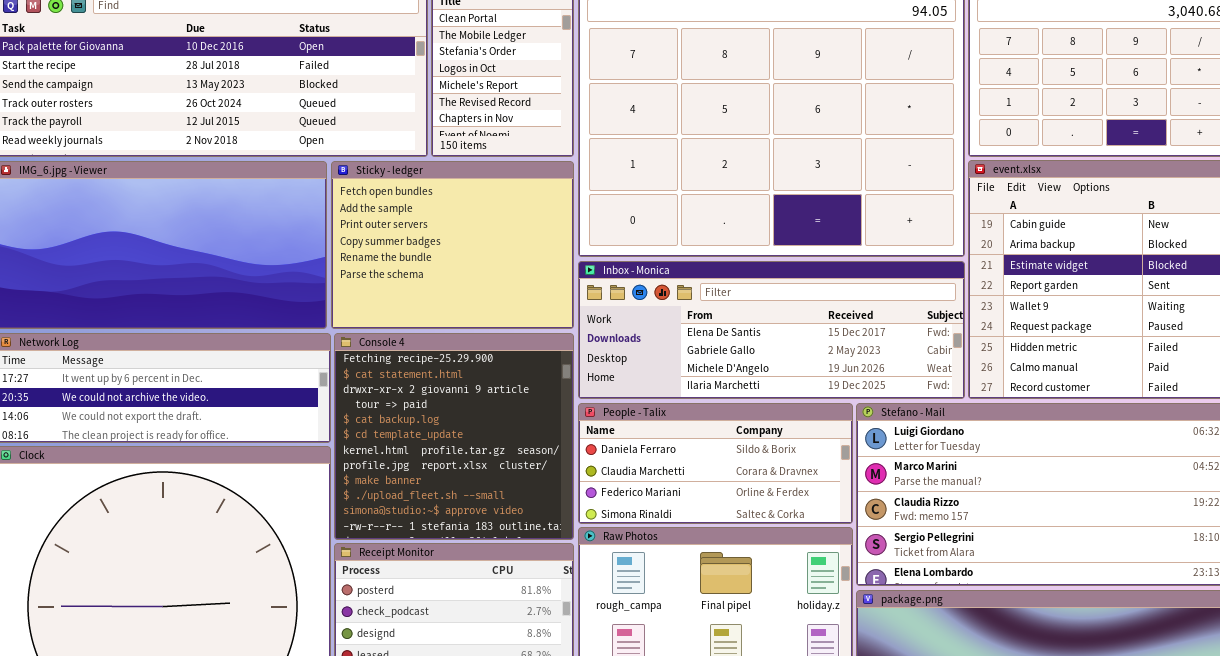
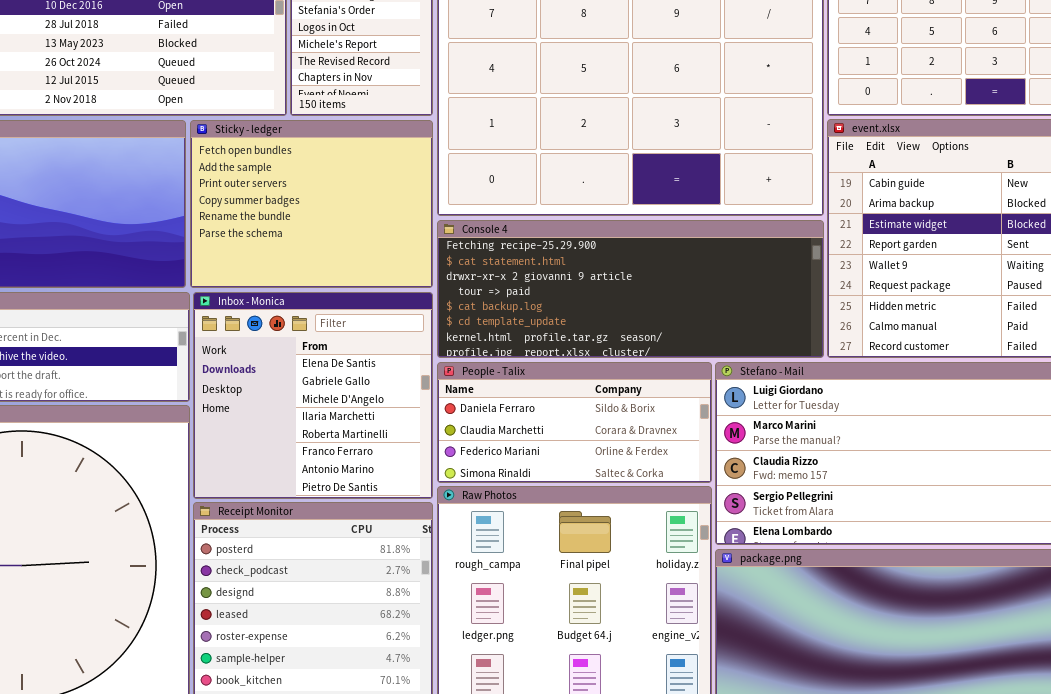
Inbox - Monica: [578,261,965,399] -> [193,292,433,499], moved, resized
Console 4: [334,333,574,540] -> [437,220,824,358], moved, resized

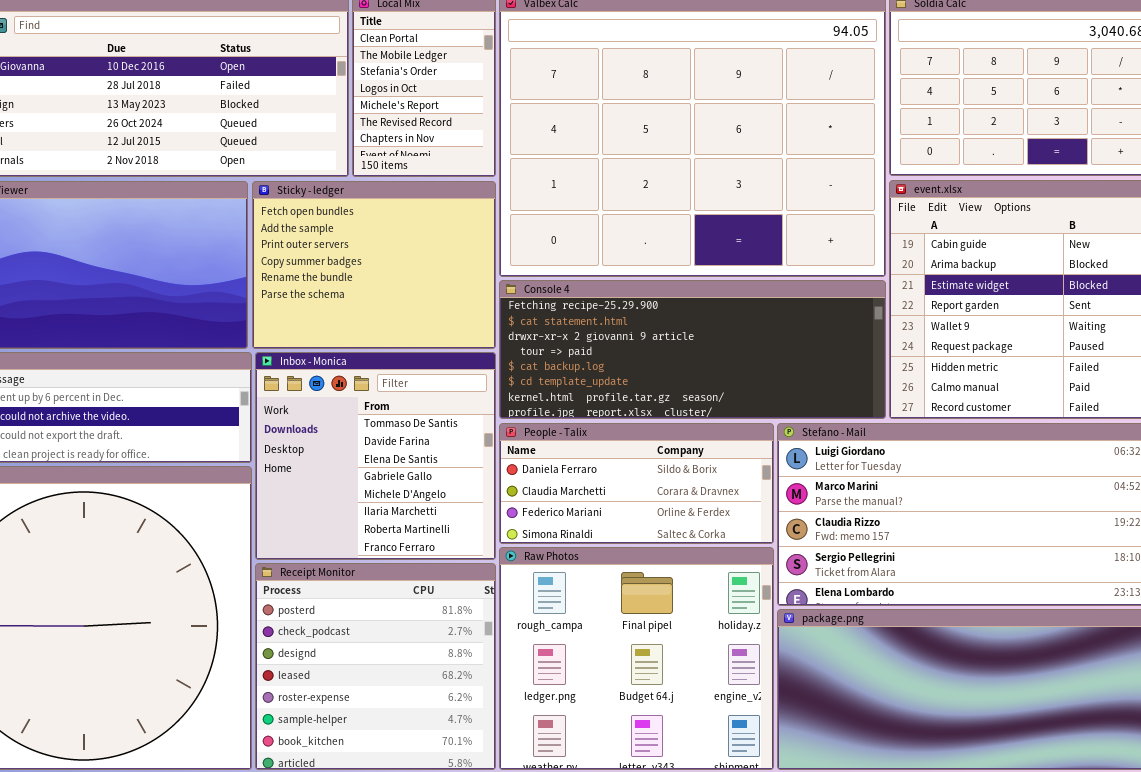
Inbox - Monica: [193,292,433,499] -> [255,352,496,560], scrolled up 2 rows

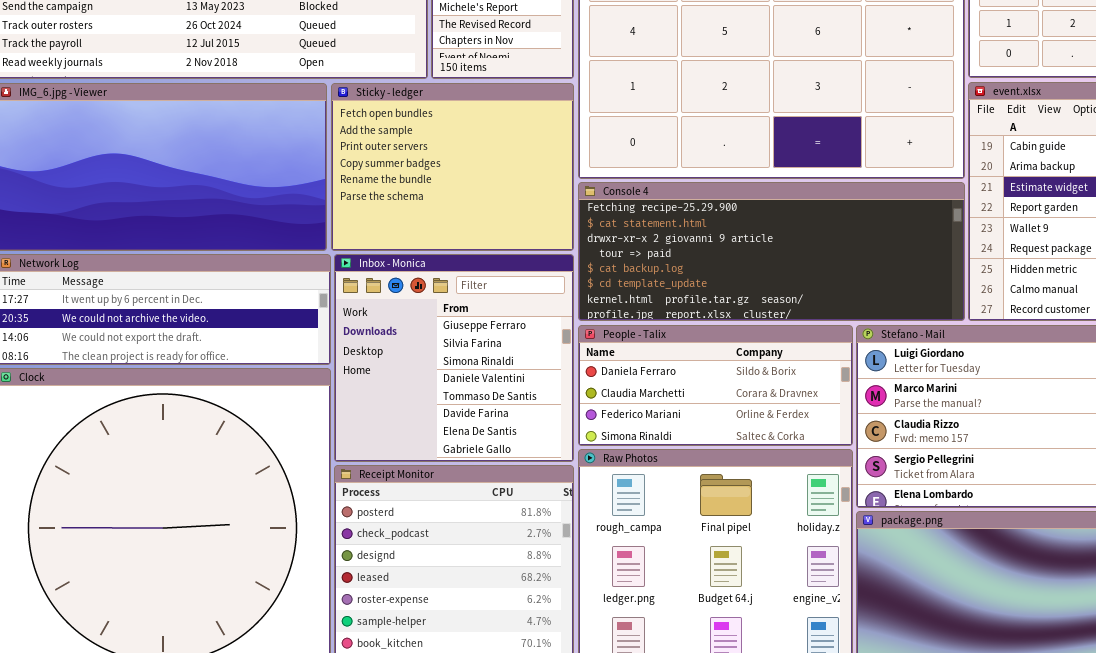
Inbox - Monica: [255,352,496,560] -> [334,254,574,462], scrolled up 4 rows

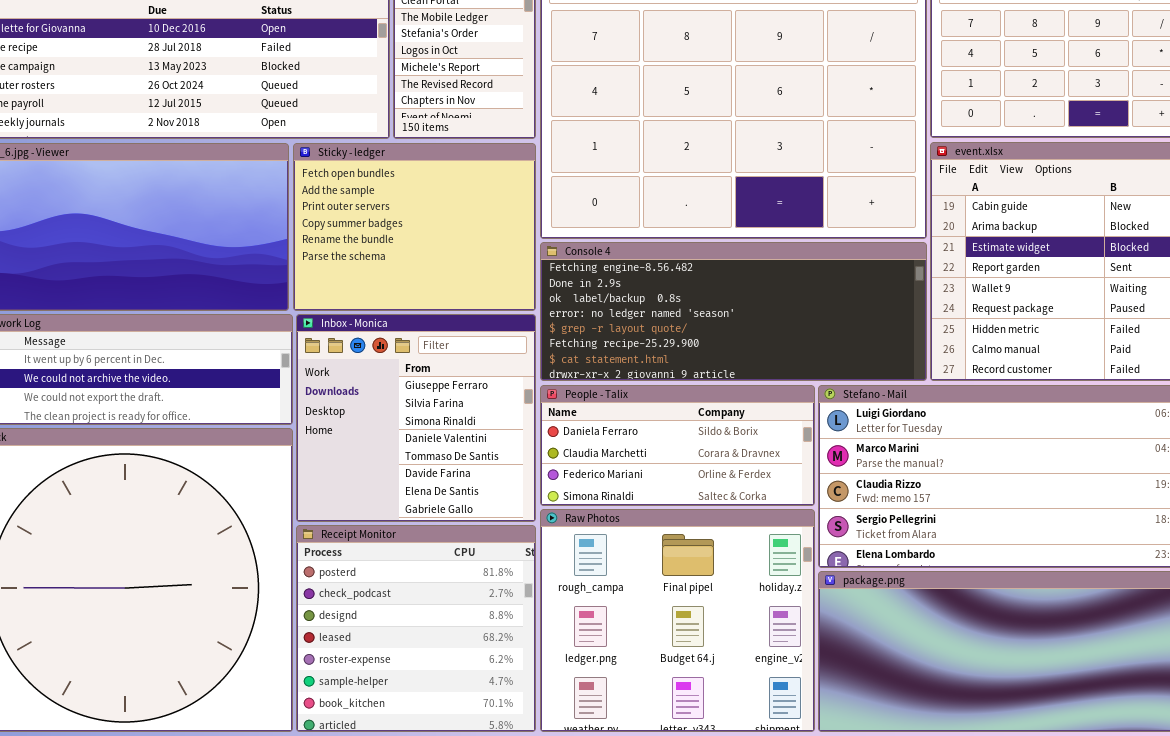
Console 4: [578,182,965,321] -> [540,242,927,381], scrolled up 5 rows

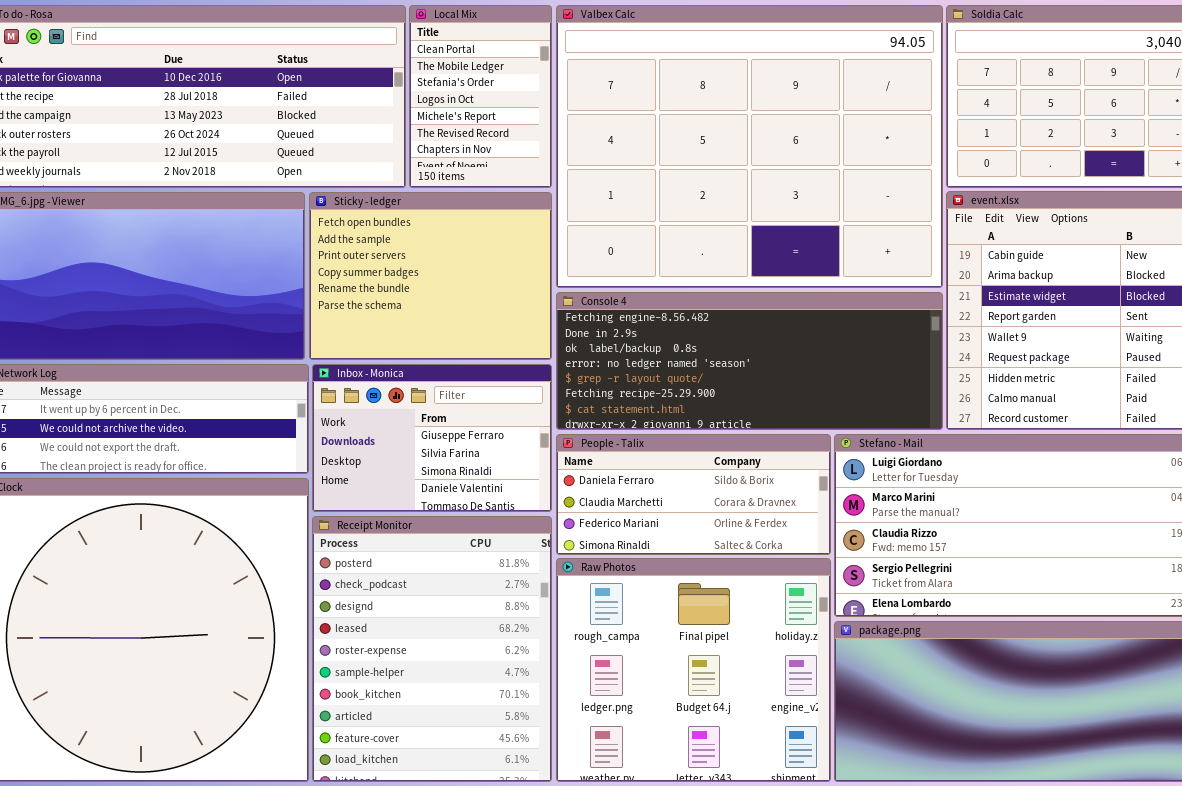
Inbox - Monica: [296,314,536,522] -> [312,364,552,512], resized
Receipt Monitor: [296,525,536,732] -> [312,516,552,782], resized

